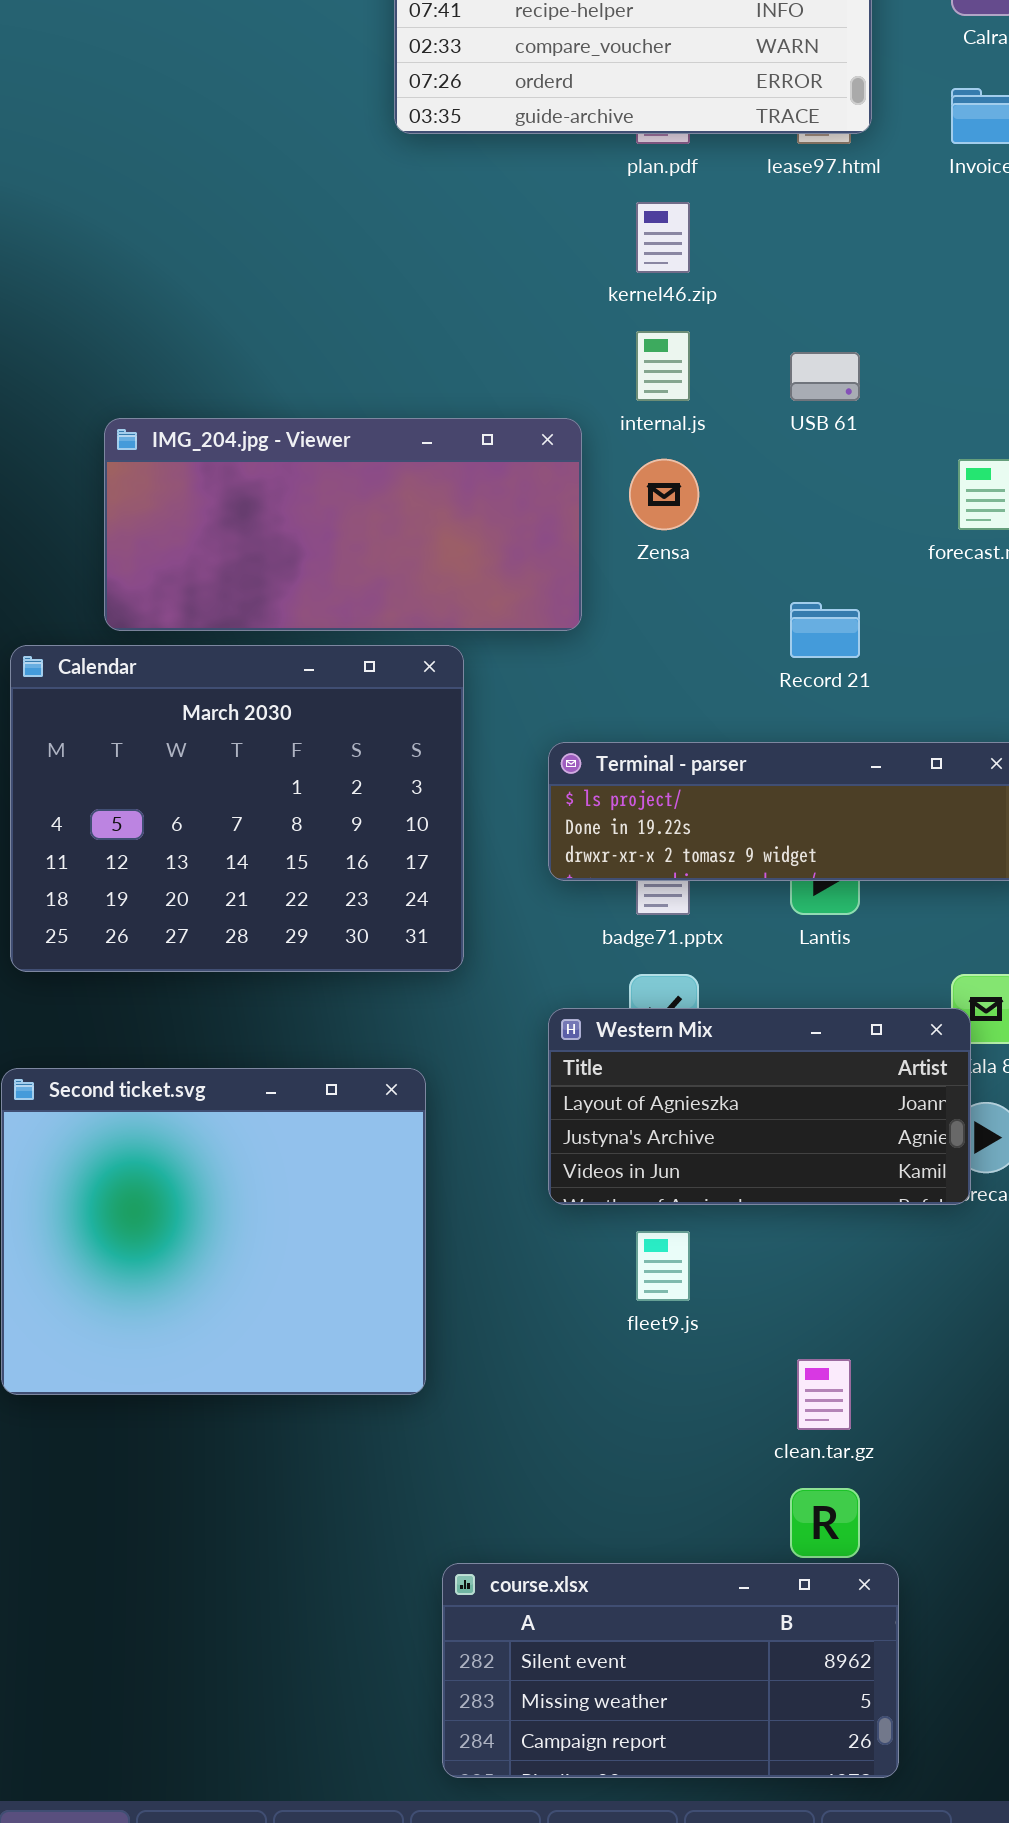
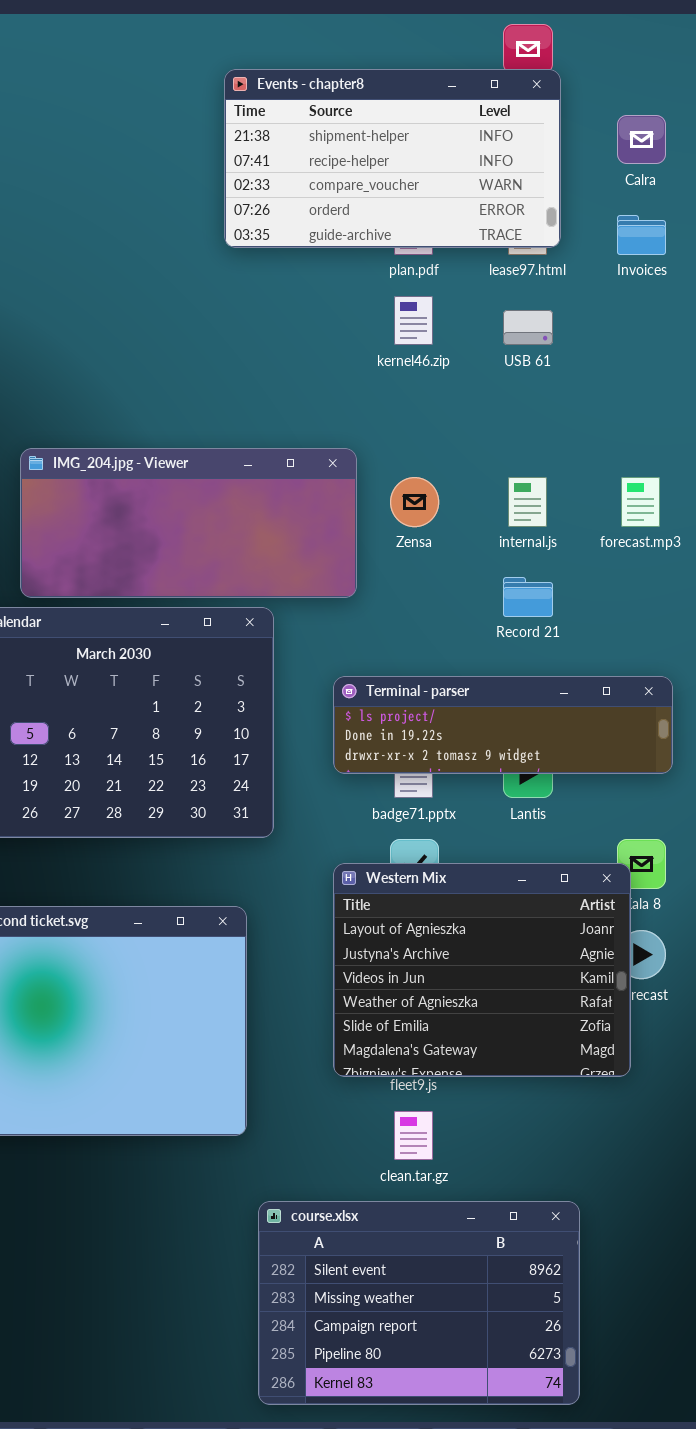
internal.js: [636,331,690,401] -> [508,477,547,527], moved
USB 61: [790,352,860,401] -> [503,310,553,345], moved
Western Mix: [548,1008,971,1205] -> [333,863,631,1077], resized
clean.tar.gz: [797,1359,851,1430] -> [394,1111,433,1160], moved
course.xlsx: [442,1563,899,1778] -> [258,1201,580,1405], resized

